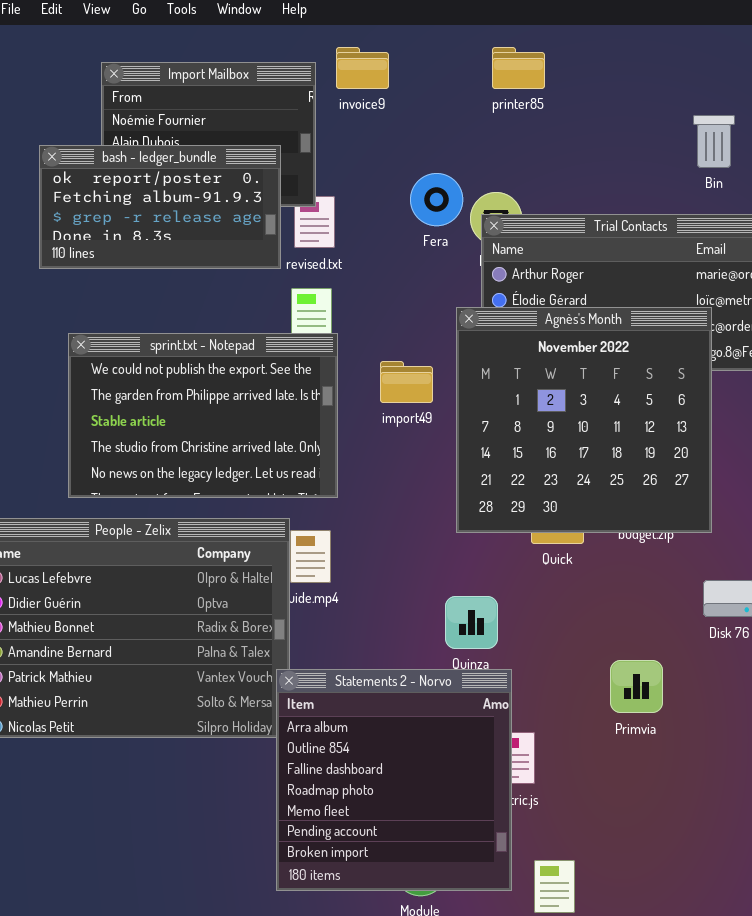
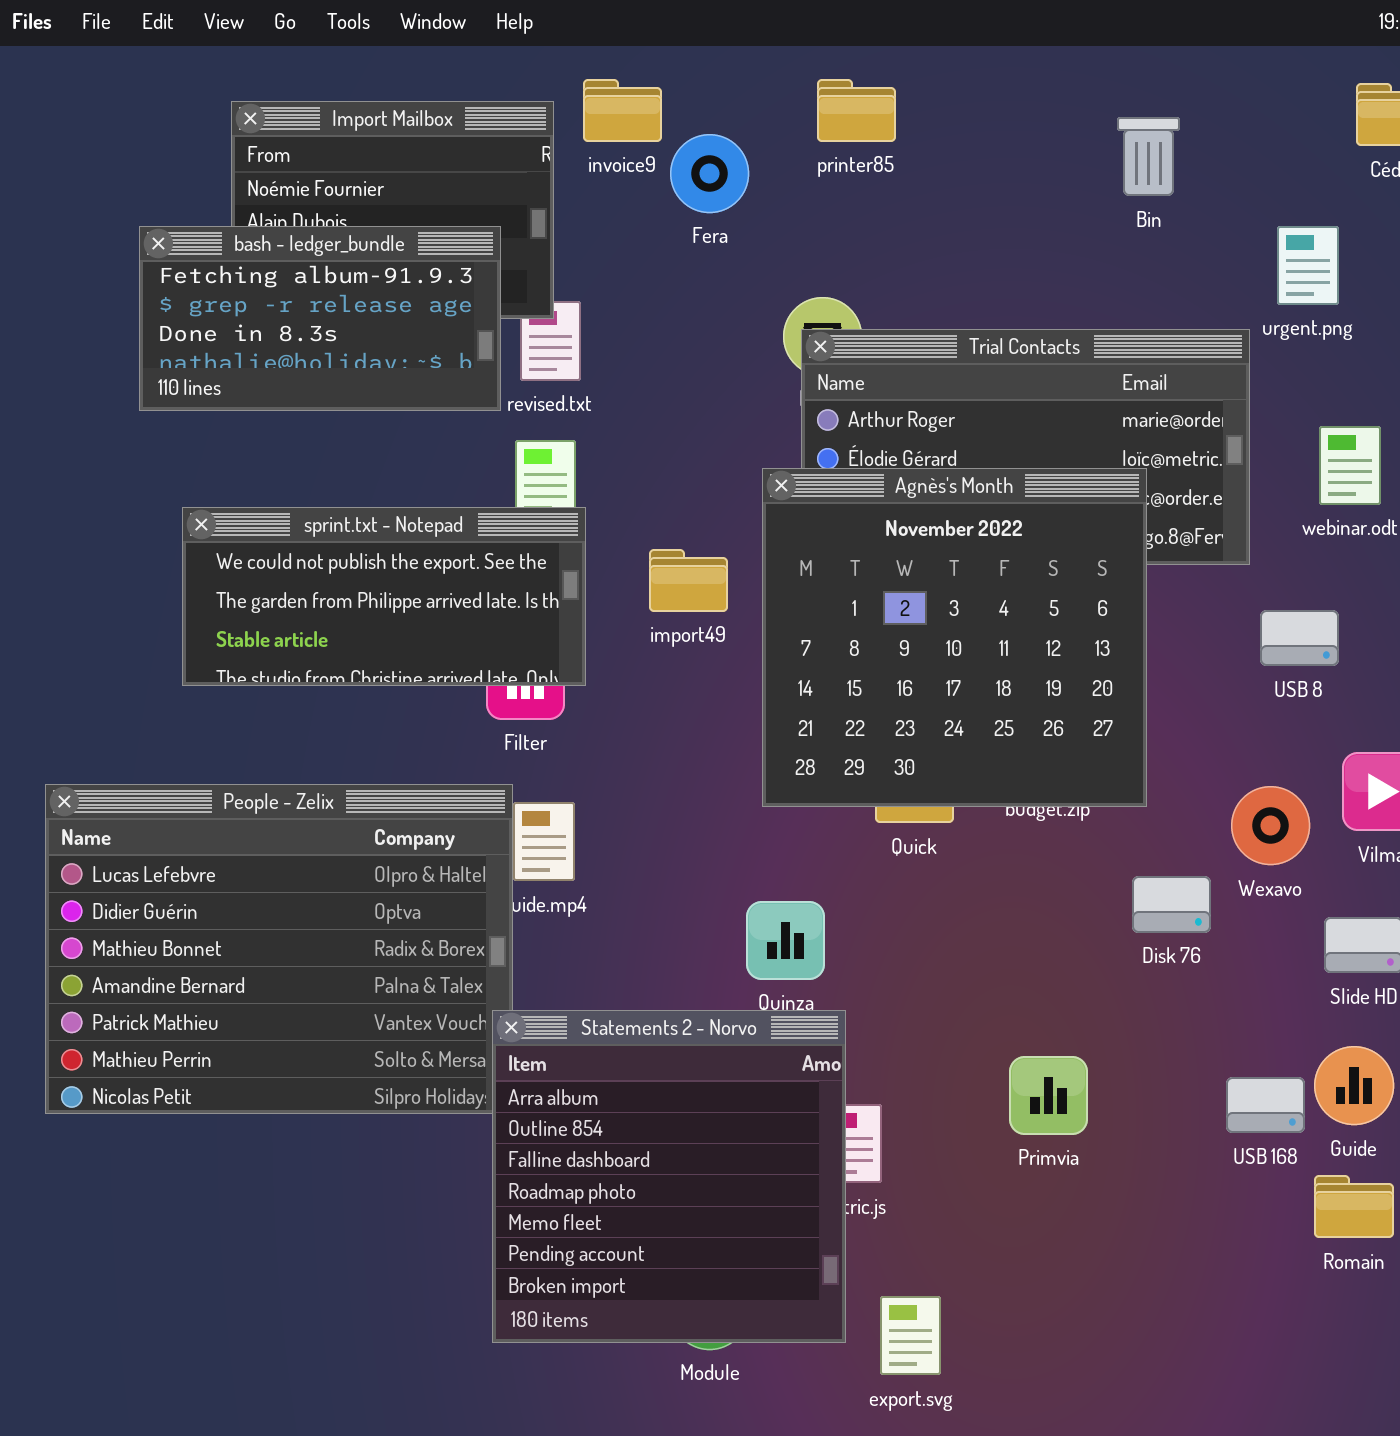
Bin: [693,115,735,168] -> [1117,117,1180,196], moved
bash - ledger_bundle: [39,145,281,269] -> [139,226,501,411], scrolled down 1 row
Fera: [410,173,463,226] -> [670,134,749,213], moved
sprint.txt - Notepad: [68,333,338,498] -> [182,507,586,686], resized
Primvia: [610,660,663,713] -> [1009,1056,1088,1135], moved

